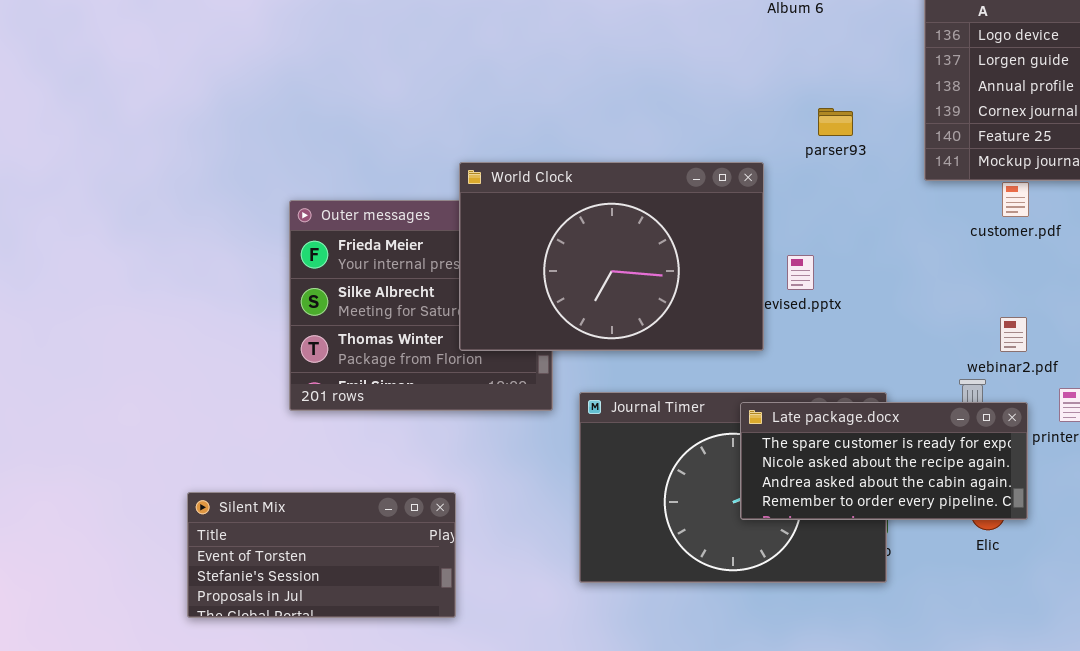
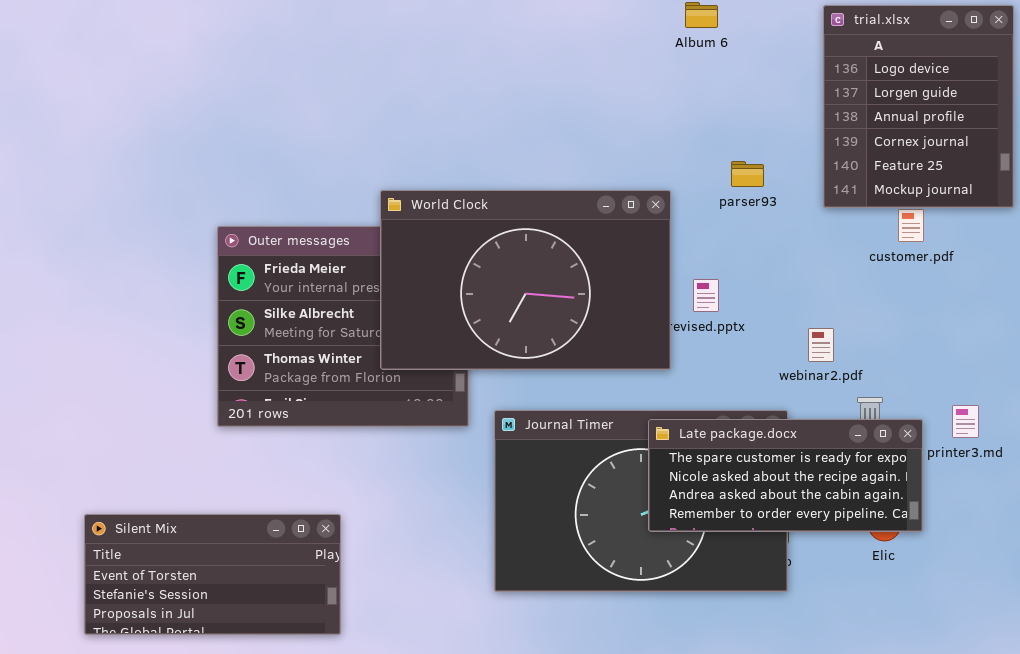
parser93: [818,108,853,136] -> [731,161,764,187], moved
webinar2.pdf: [1000,317,1027,352] -> [808,328,834,362], moved
Silent Mix: [187,492,456,618] -> [84,514,341,635], moved

